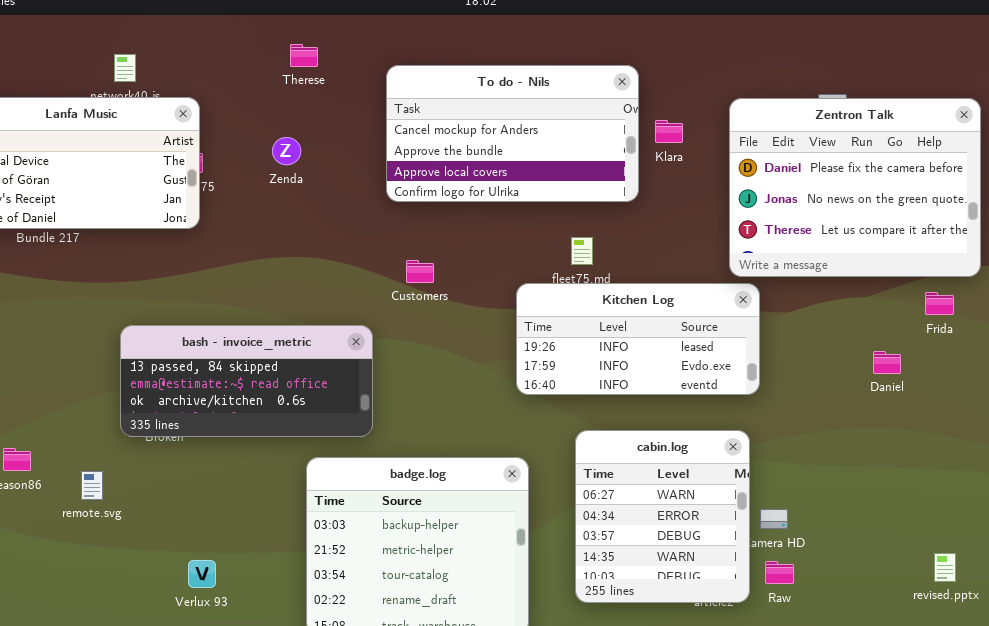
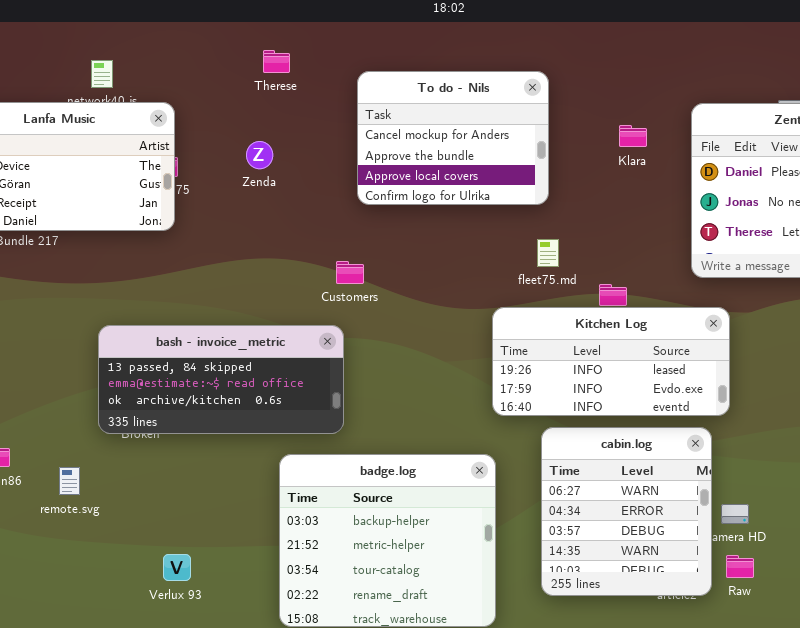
To do - Nils: [386,65,639,202] -> [357,71,549,205], resized
Customers: [406,260,434,283] -> [336,261,364,284], moved
Kitchen Log: [516,283,760,395] -> [492,307,730,416], moved

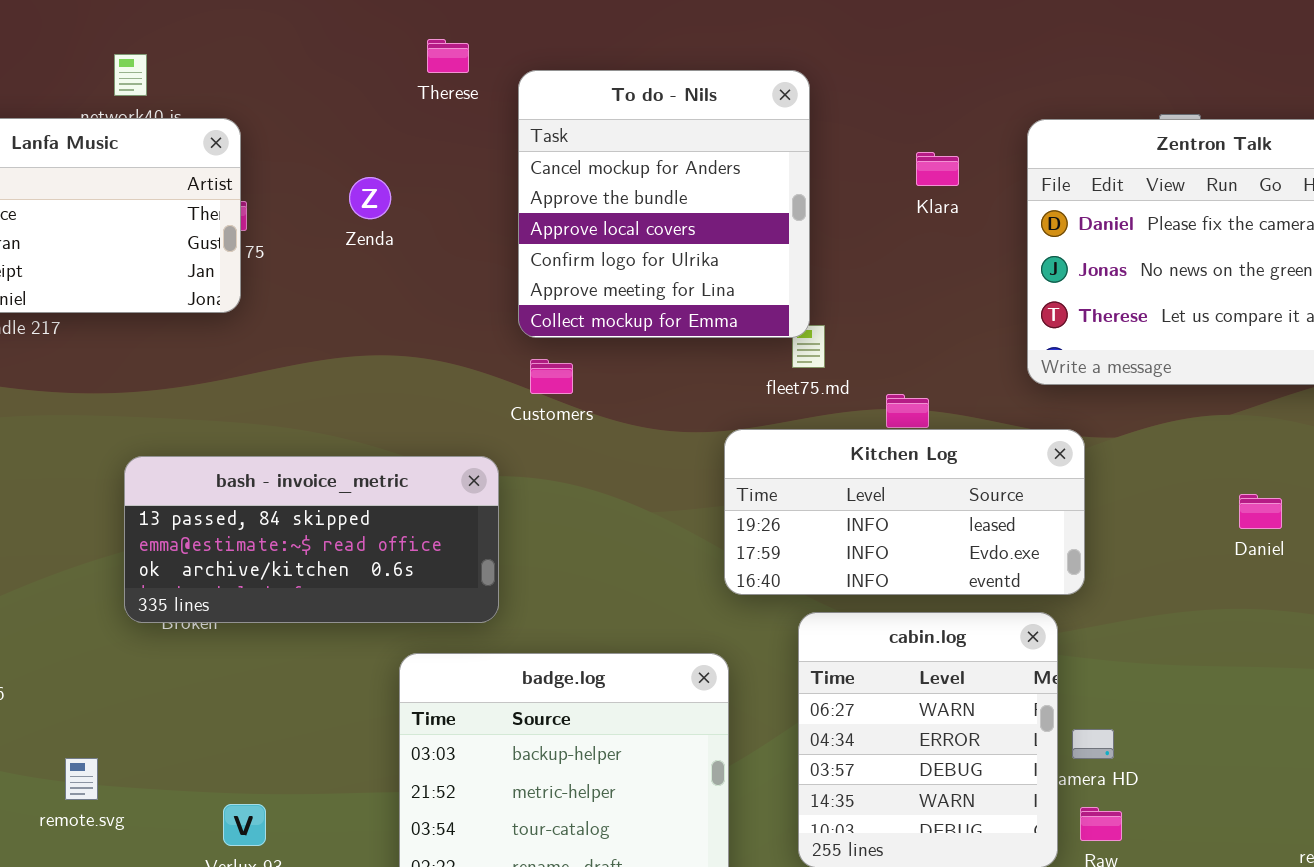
Therese: [263,50,290,73] -> [427,39,469,73], moved
To do - Nils: [357,71,549,205] -> [518,70,810,338], resized
Customers: [336,261,364,284] -> [530,359,573,394], moved
remote.svg: [59,467,80,495] -> [65,758,98,800], moved

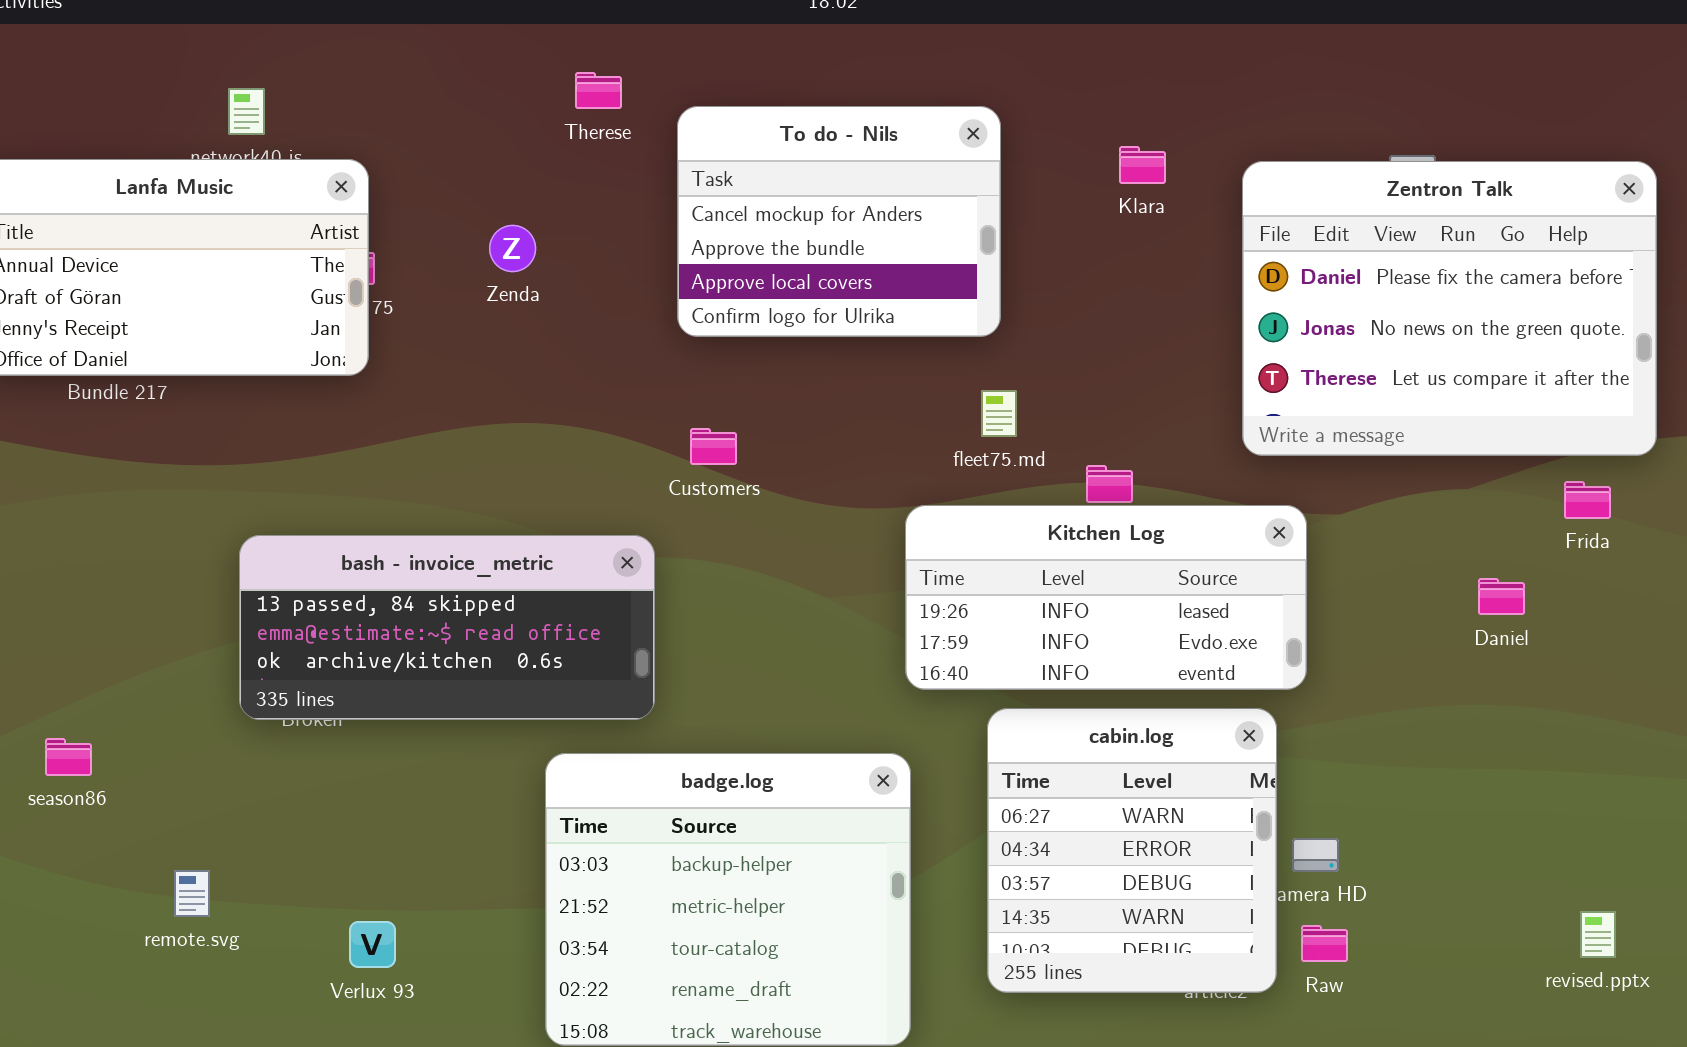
To do - Nils: [518,70,810,338] -> [677,106,1001,337], resized
Klara: [916,152,959,186] -> [1119,146,1166,184], moved

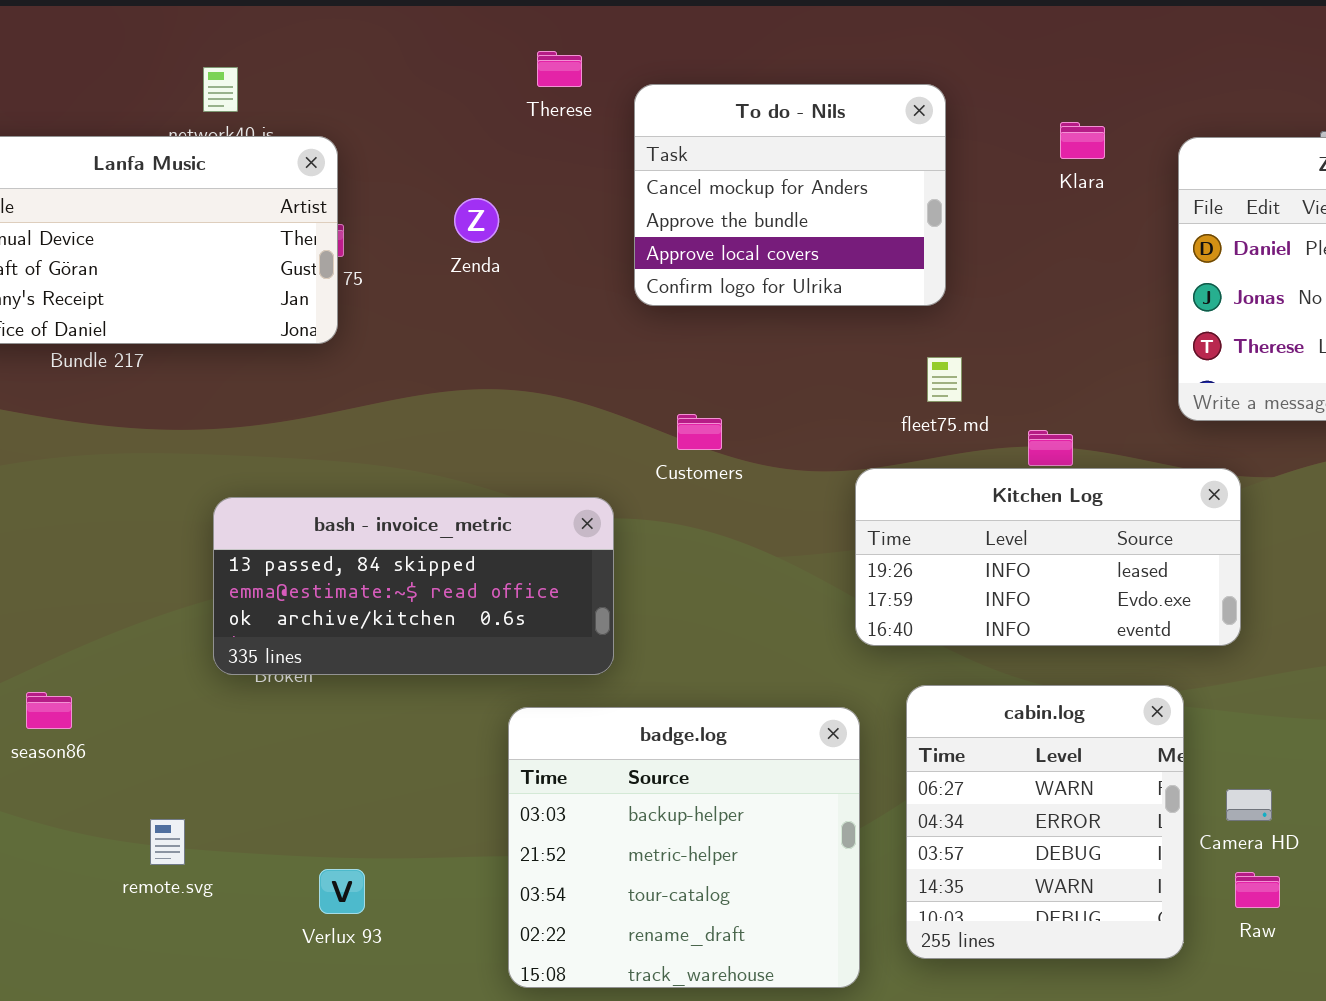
Customers: [690,428,737,465] -> [677,414,722,450], moved
cabin.log: [987,708,1277,993] -> [906,685,1184,959], moved

